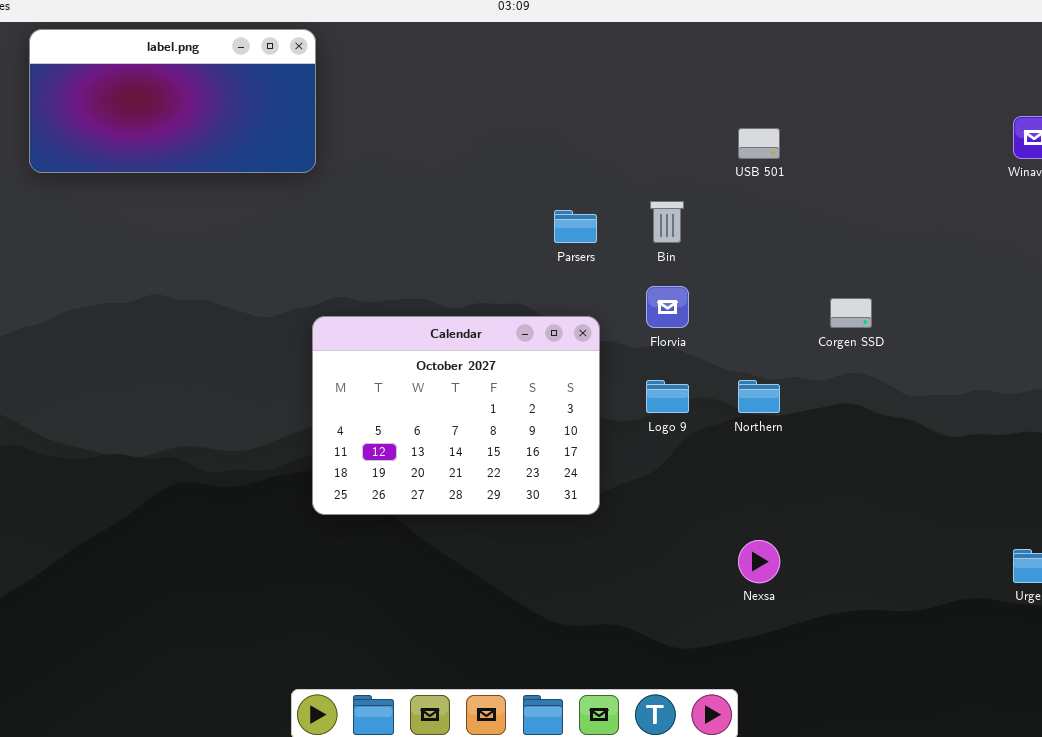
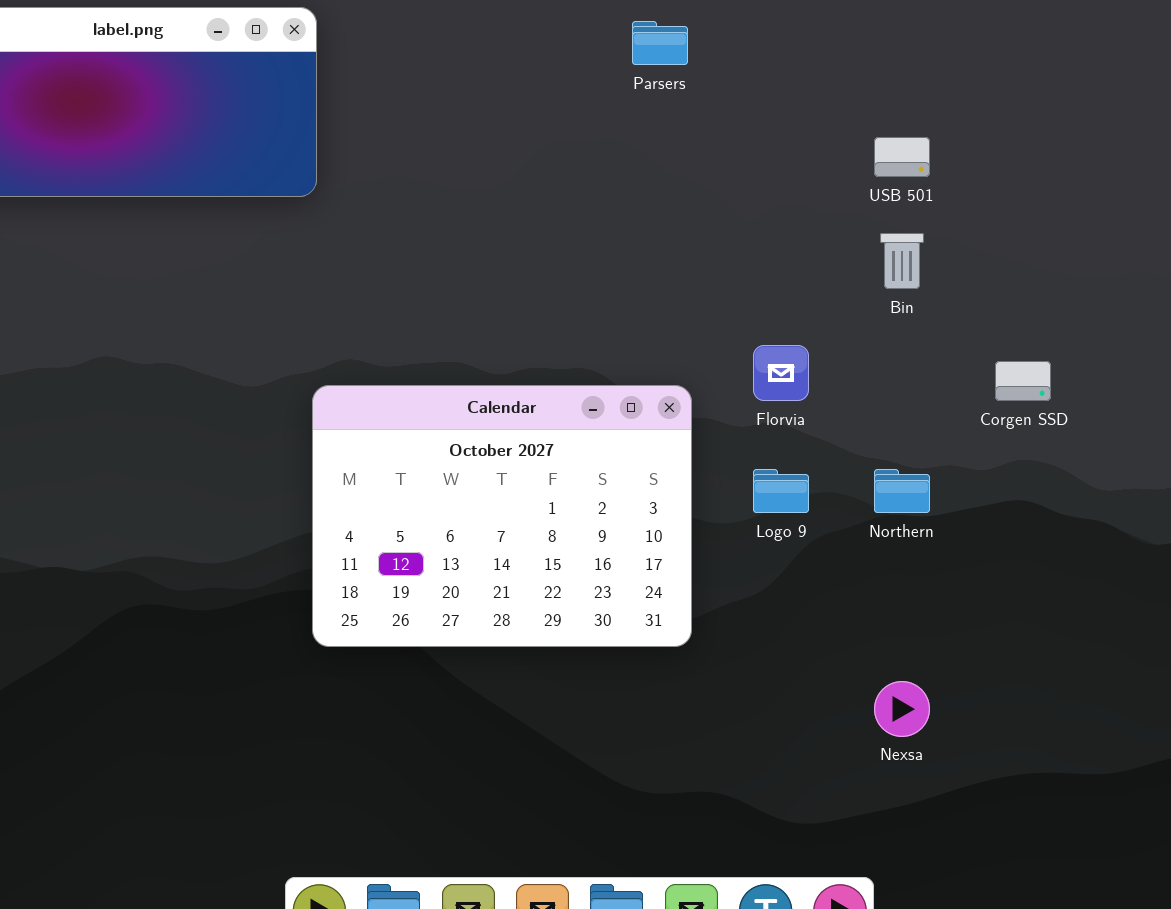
Bin: [650,201,684,243] -> [880,233,924,289], moved
Parsers: [554,210,597,243] -> [632,21,688,65], moved

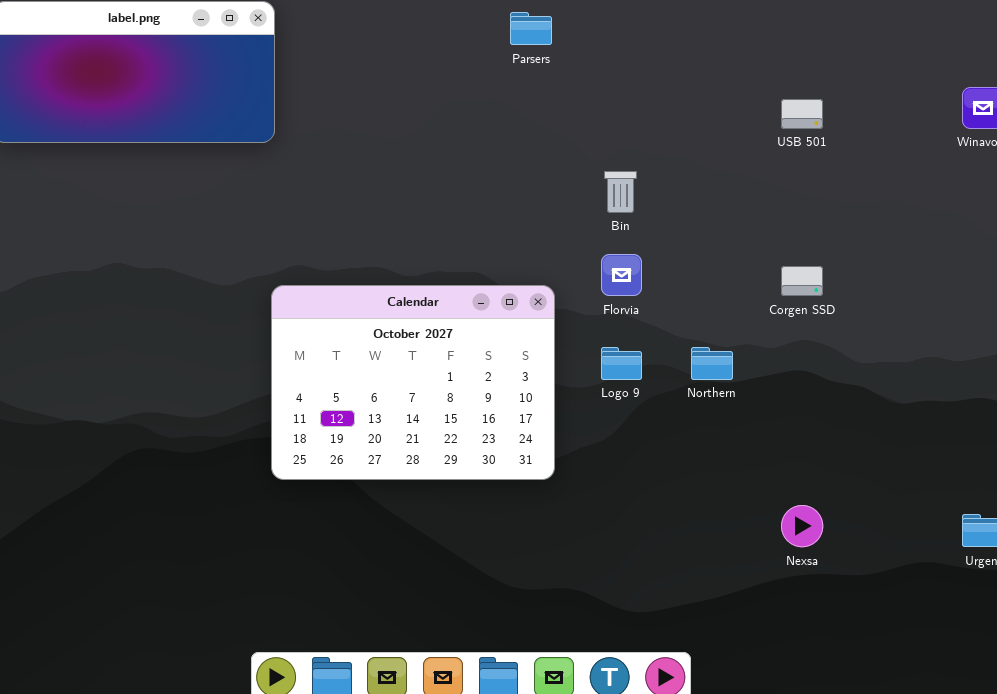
USB 501: [874,137,930,177] -> [781,99,823,129], moved
Bin: [880,233,924,289] -> [604,171,637,213], moved
Nexsa: [874,681,930,737] -> [781,505,823,547], moved

